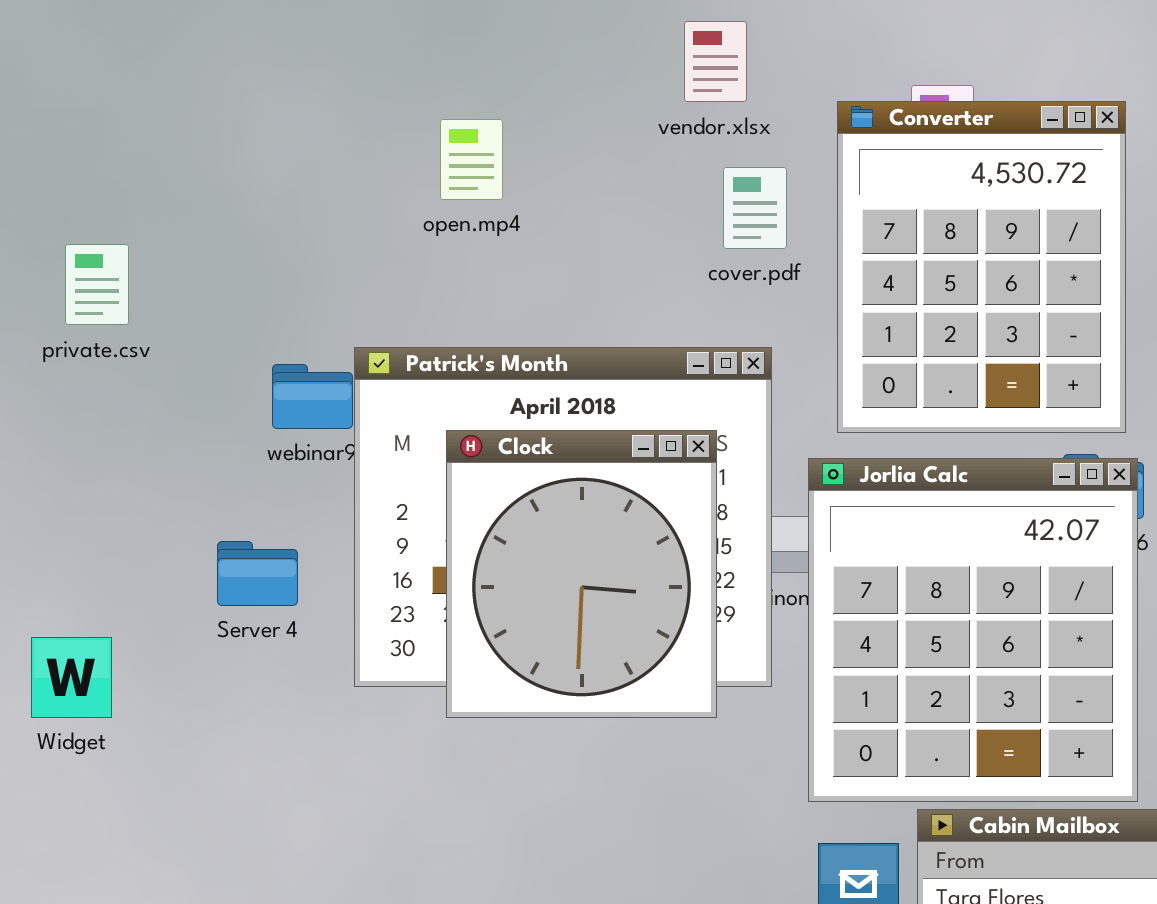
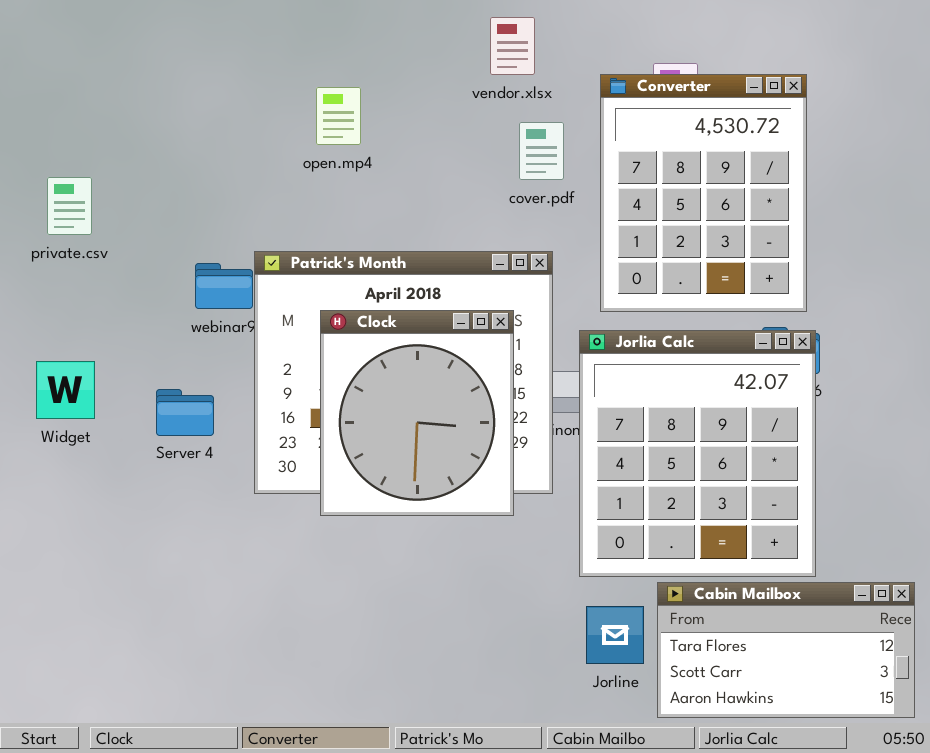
Widget: [31,637,112,718] -> [36,361,95,419], moved

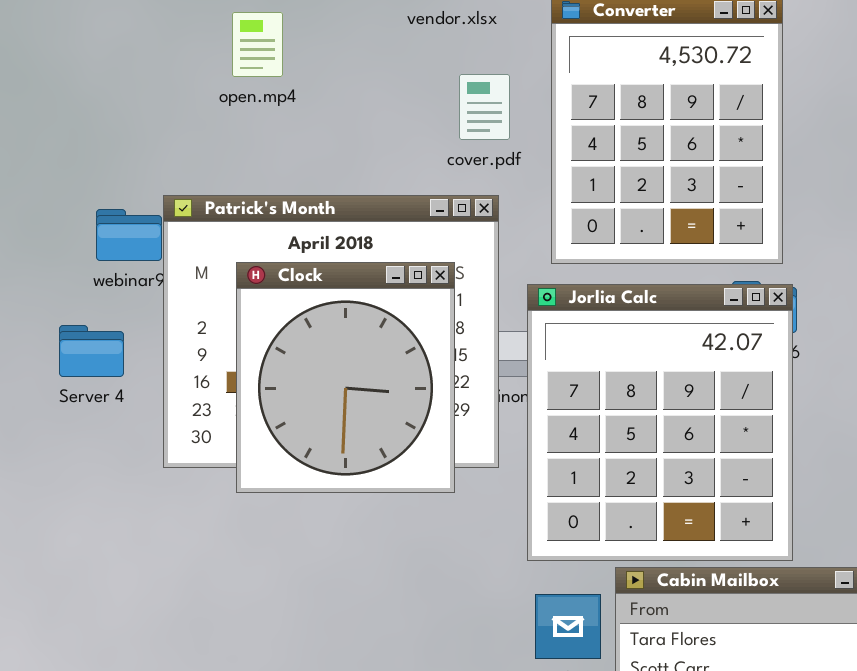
cover.pdf: [519,122,564,180] -> [459,74,510,140], moved
Server 4: [156,389,214,436] -> [59,325,124,377], moved

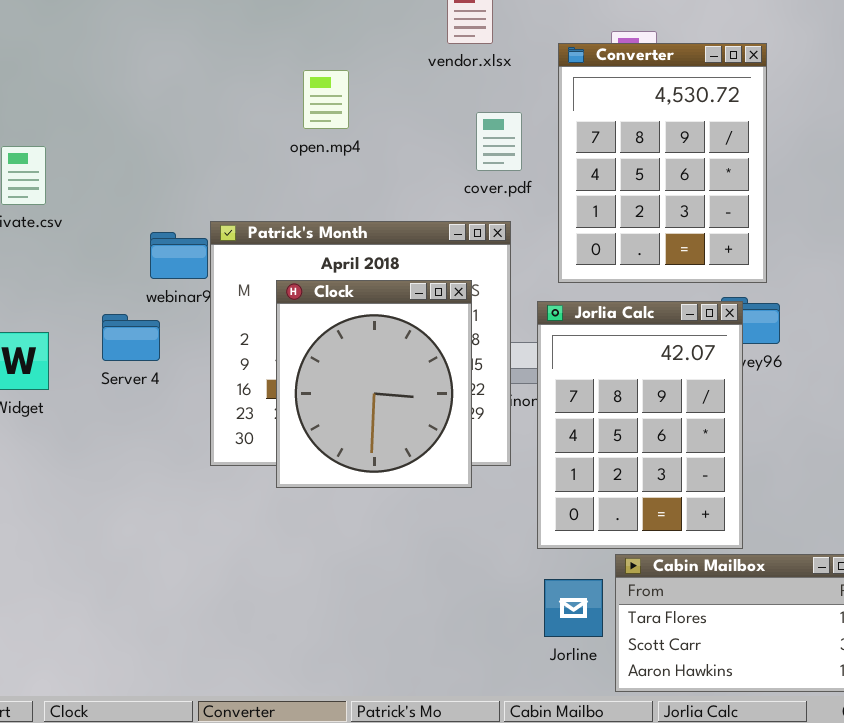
open.mp4: [232,12,283,77] -> [303,70,349,129], moved
Jorlia Calc: [527,284,793,561] -> [537,301,743,549], resized
Server 4: [59,325,124,377] -> [102,314,160,361], moved

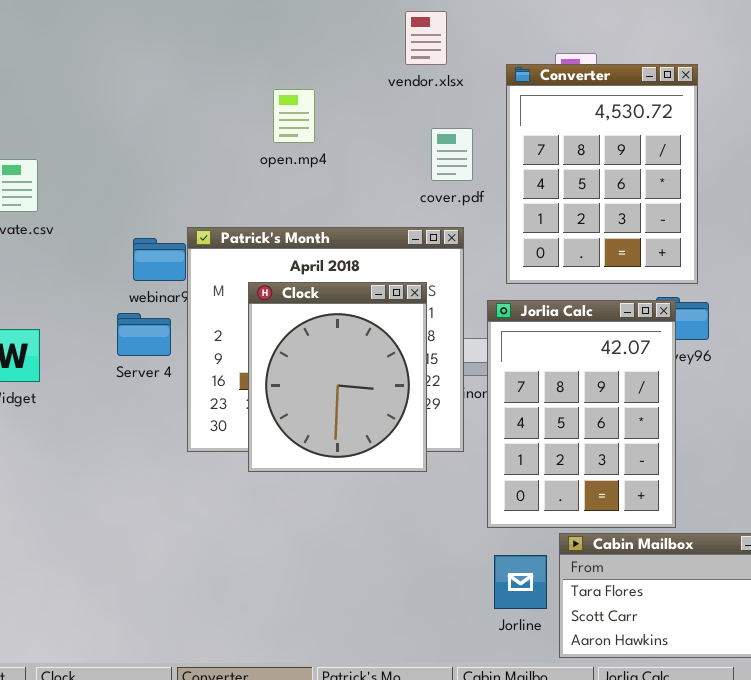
Server 4: [102,314,160,361] -> [117,313,171,356], moved

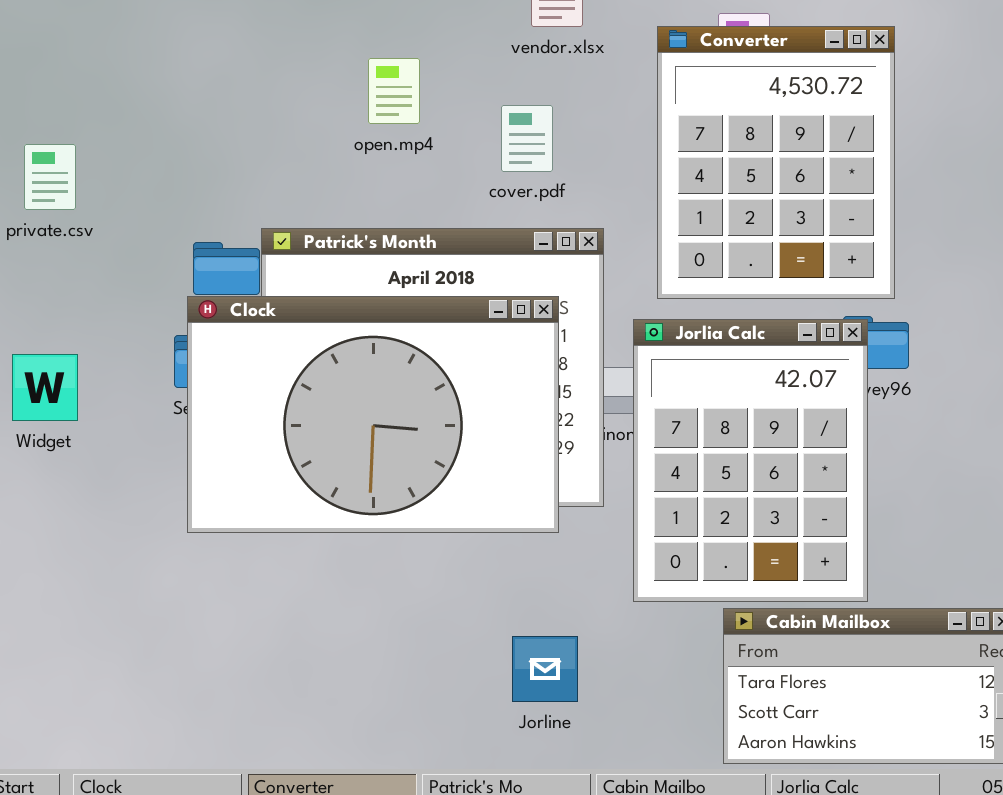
cover.pdf: [431,128,473,181] -> [501,105,553,172], moved
Clock: [248,282,427,472] -> [187,296,559,533], resized
Jorline: [494,555,547,609] -> [512,636,578,702], moved

